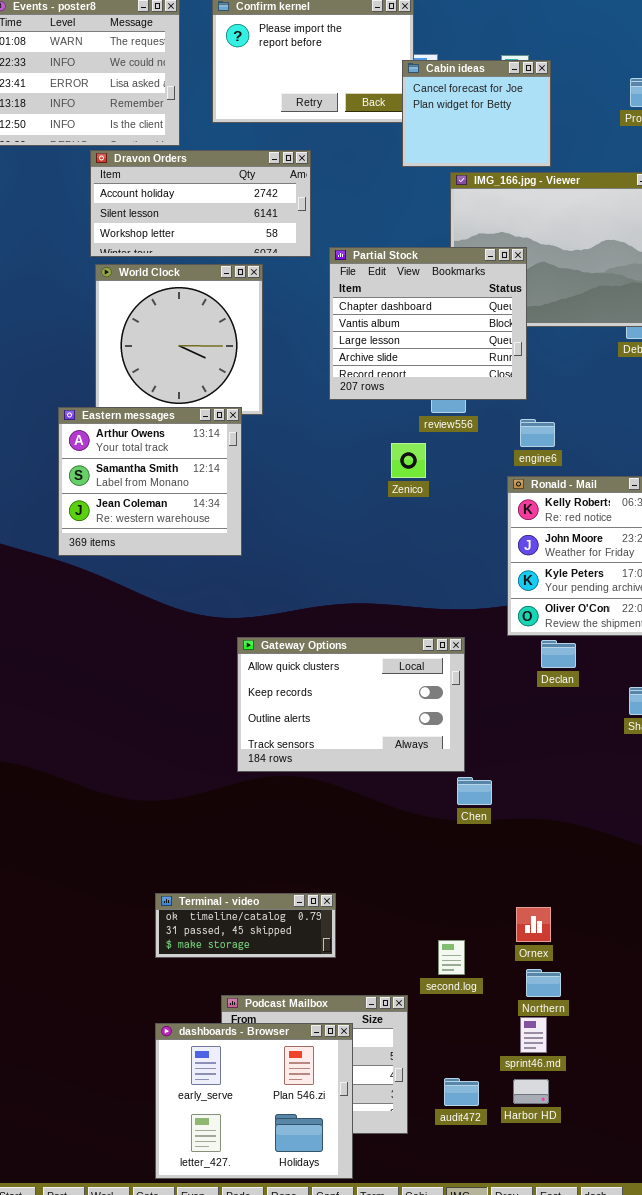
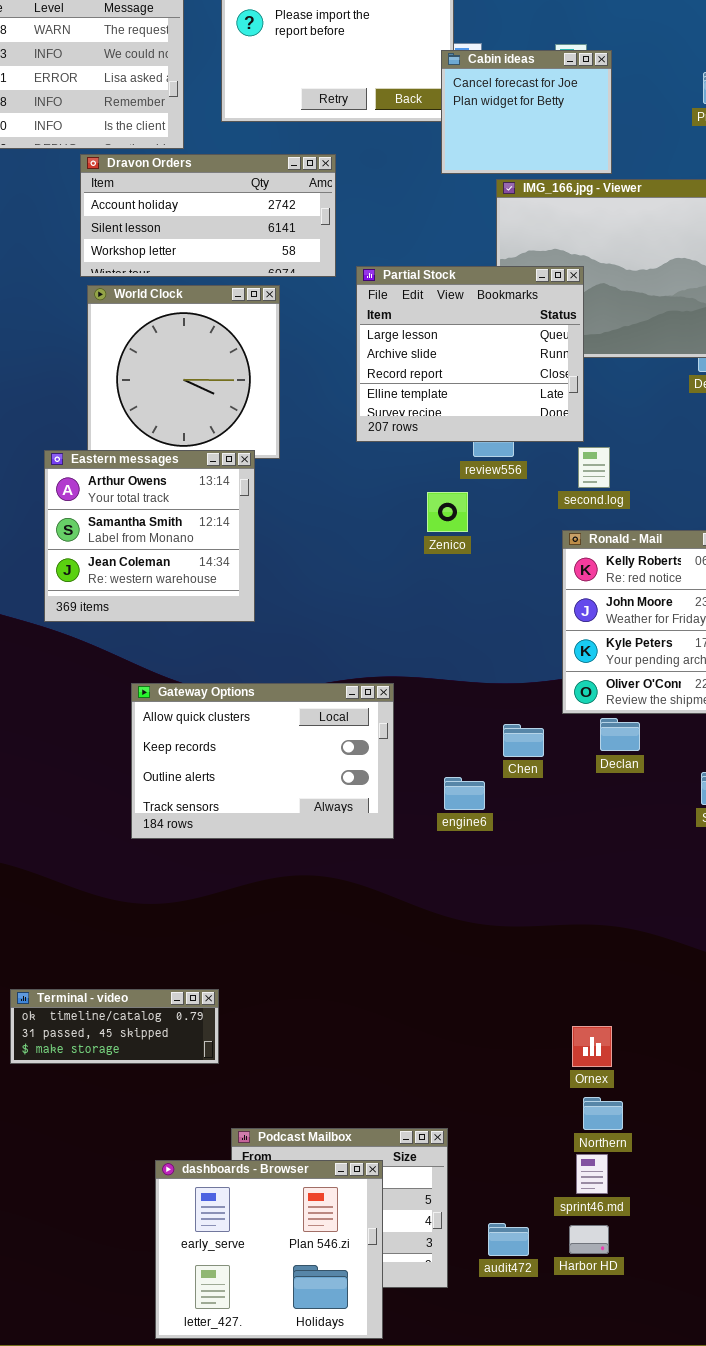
Partial Stock: [329,247,527,400] -> [356,266,584,442], scrolled down 2 rows
engine6: [520,419,555,447] -> [444,777,485,810], moved
Gateway Options: [237,637,465,772] -> [131,683,394,839], moved
Chen: [457,777,492,805] -> [503,724,544,757], moved
Terminal - video: [155,893,336,958] -> [10,989,219,1064], moved
second.log: [438,940,465,975] -> [578,447,610,488], moved

